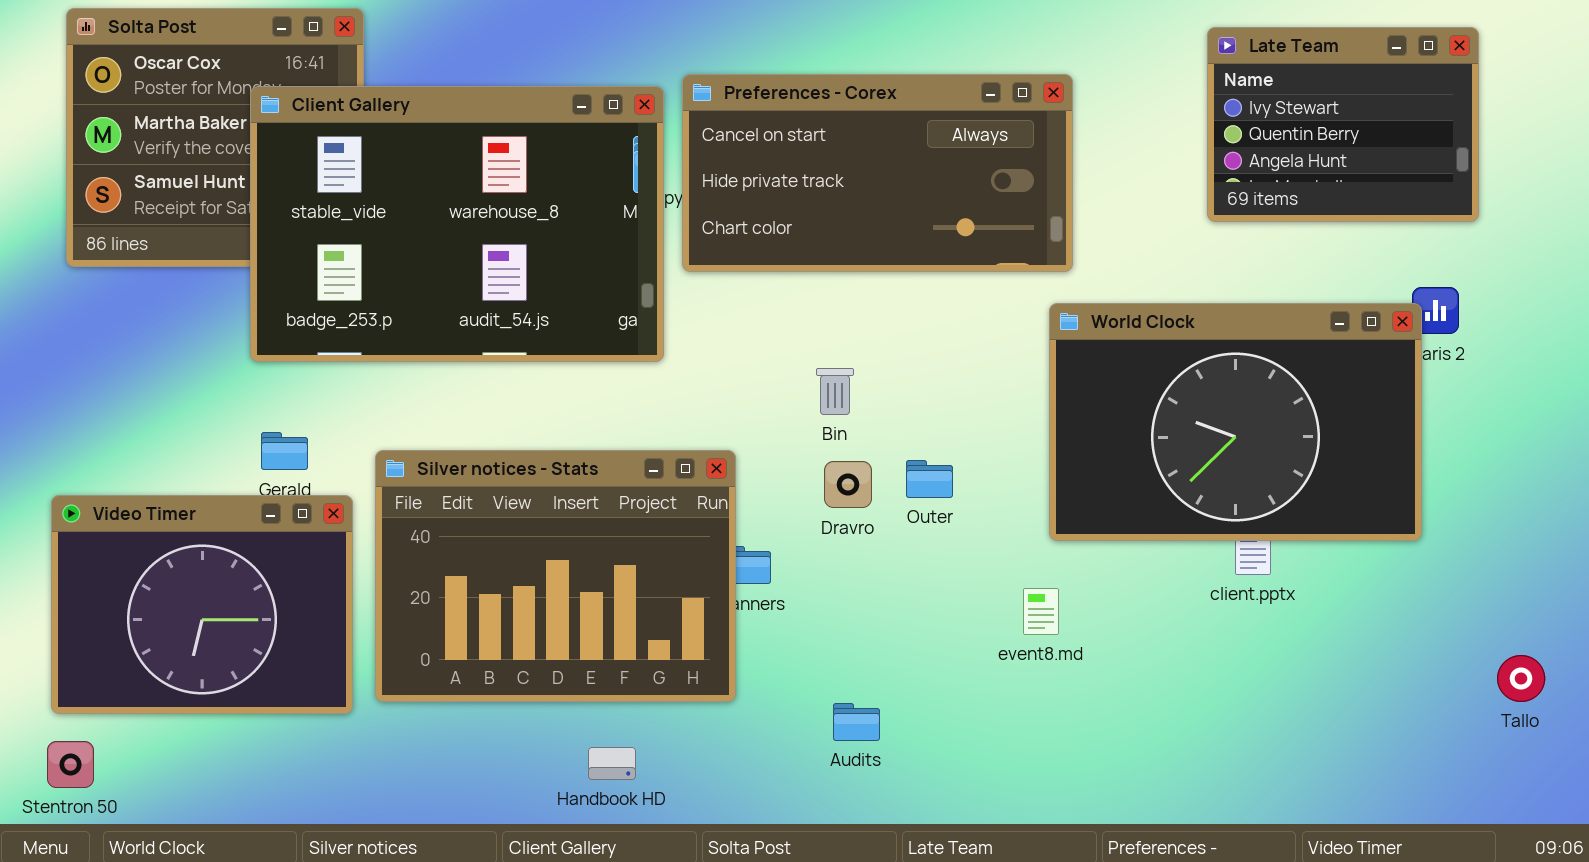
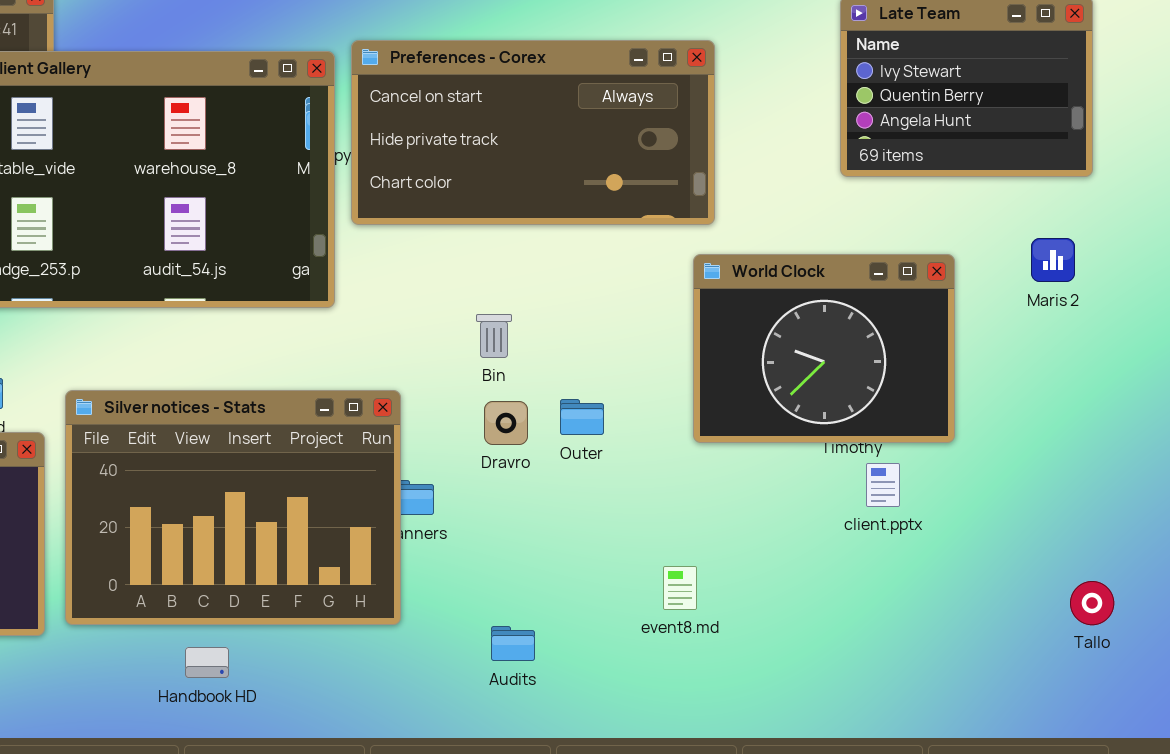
World Clock: [1049,303,1422,541] -> [693,254,955,443], resized
event8.md: [1023,588,1059,635] -> [663,566,697,610], moved
Tallo: [1497,655,1545,702] -> [1070,581,1114,625], moved
Handbook HD: [588,747,636,780] -> [185,647,229,678], moved

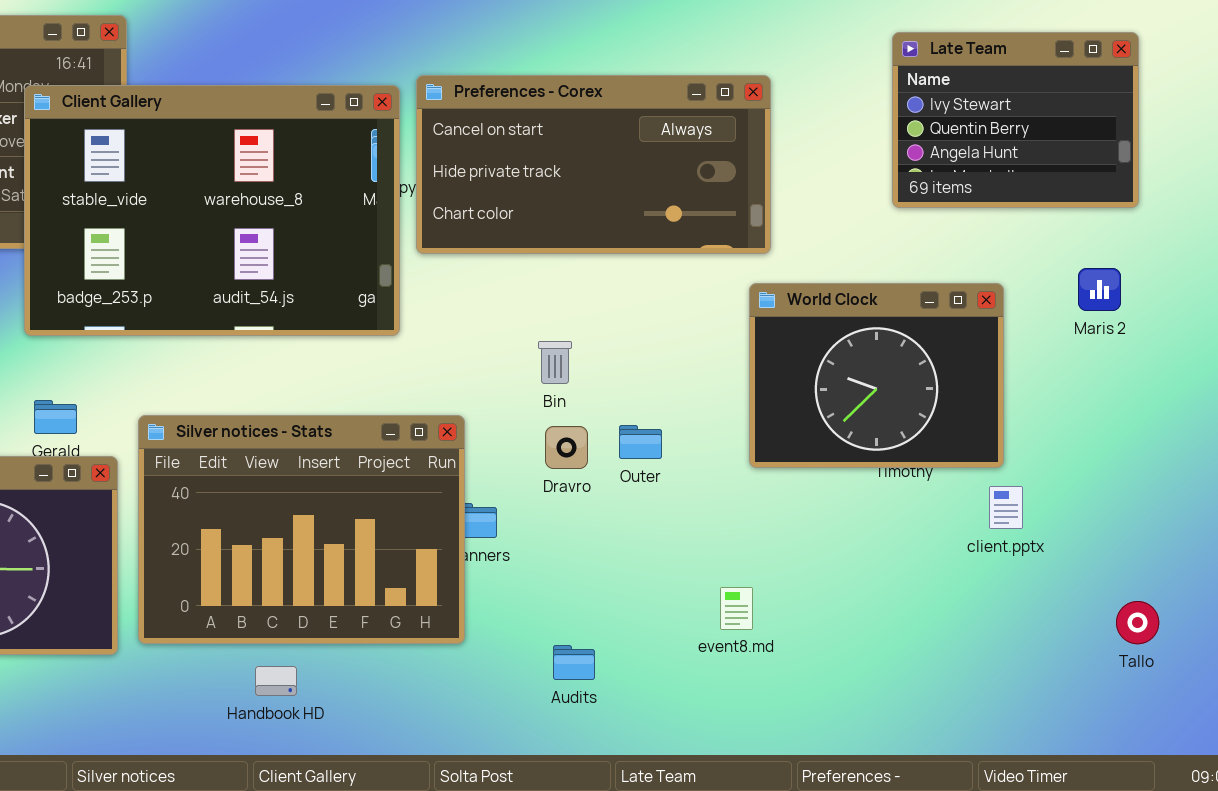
client.pptx: [866,463,900,507] -> [989,486,1023,529], moved

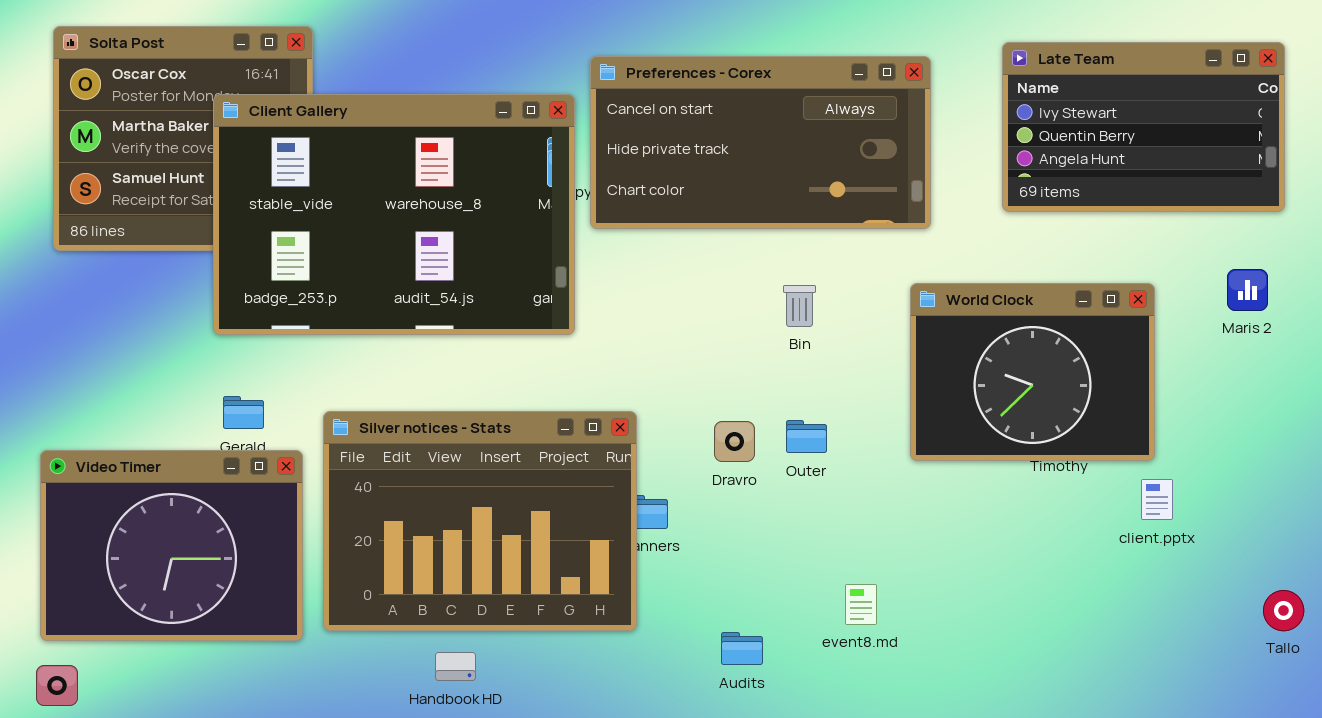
Late Team: [892,32,1139,208] -> [1002,42,1285,212], resized
Preferences - Corex: [416,75,771,254] -> [590,56,931,229], moved
Bin: [538,341,572,384] -> [783,285,816,327], moved
event8.md: [720,587,753,630] -> [845,584,877,625], moved

